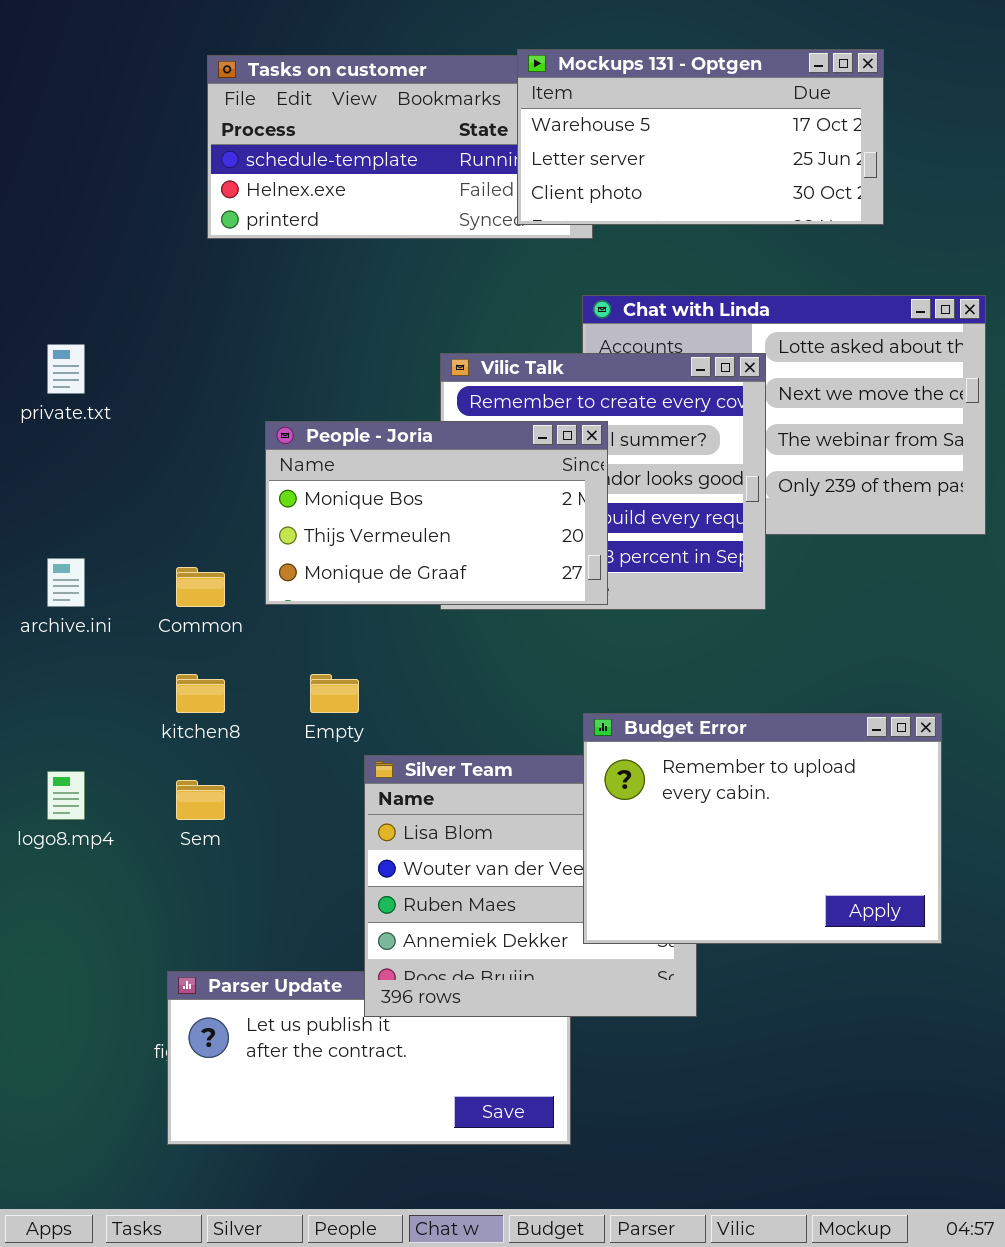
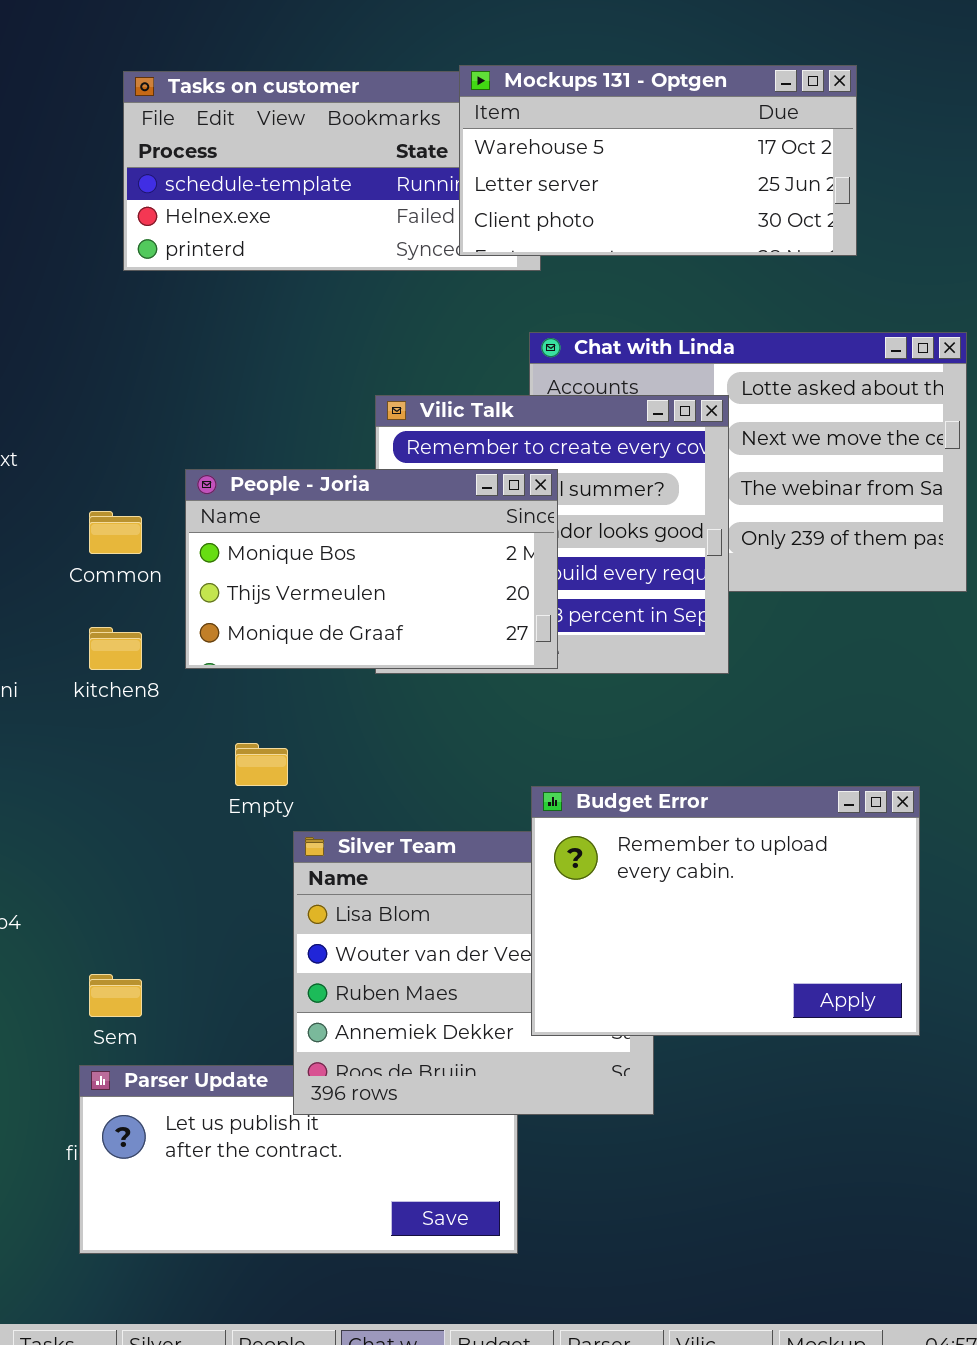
Common: [176,567,225,607] -> [89,511,142,554], moved
kitchen8: [176,674,225,713] -> [89,627,142,670], moved
Sem: [176,780,225,820] -> [89,974,142,1017], moved

